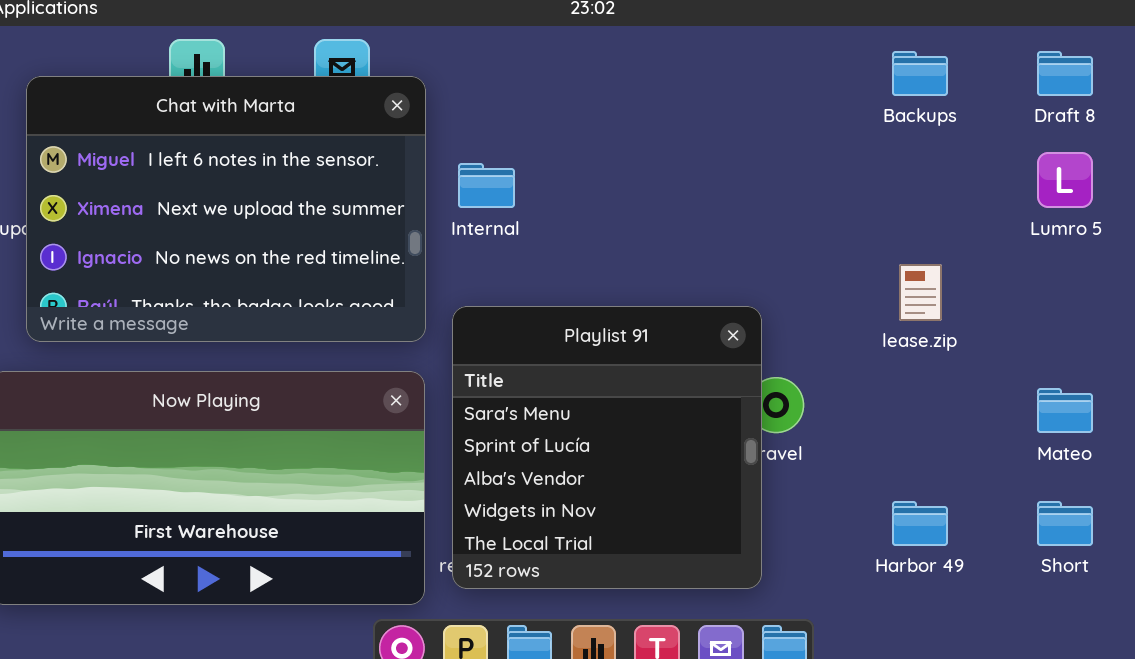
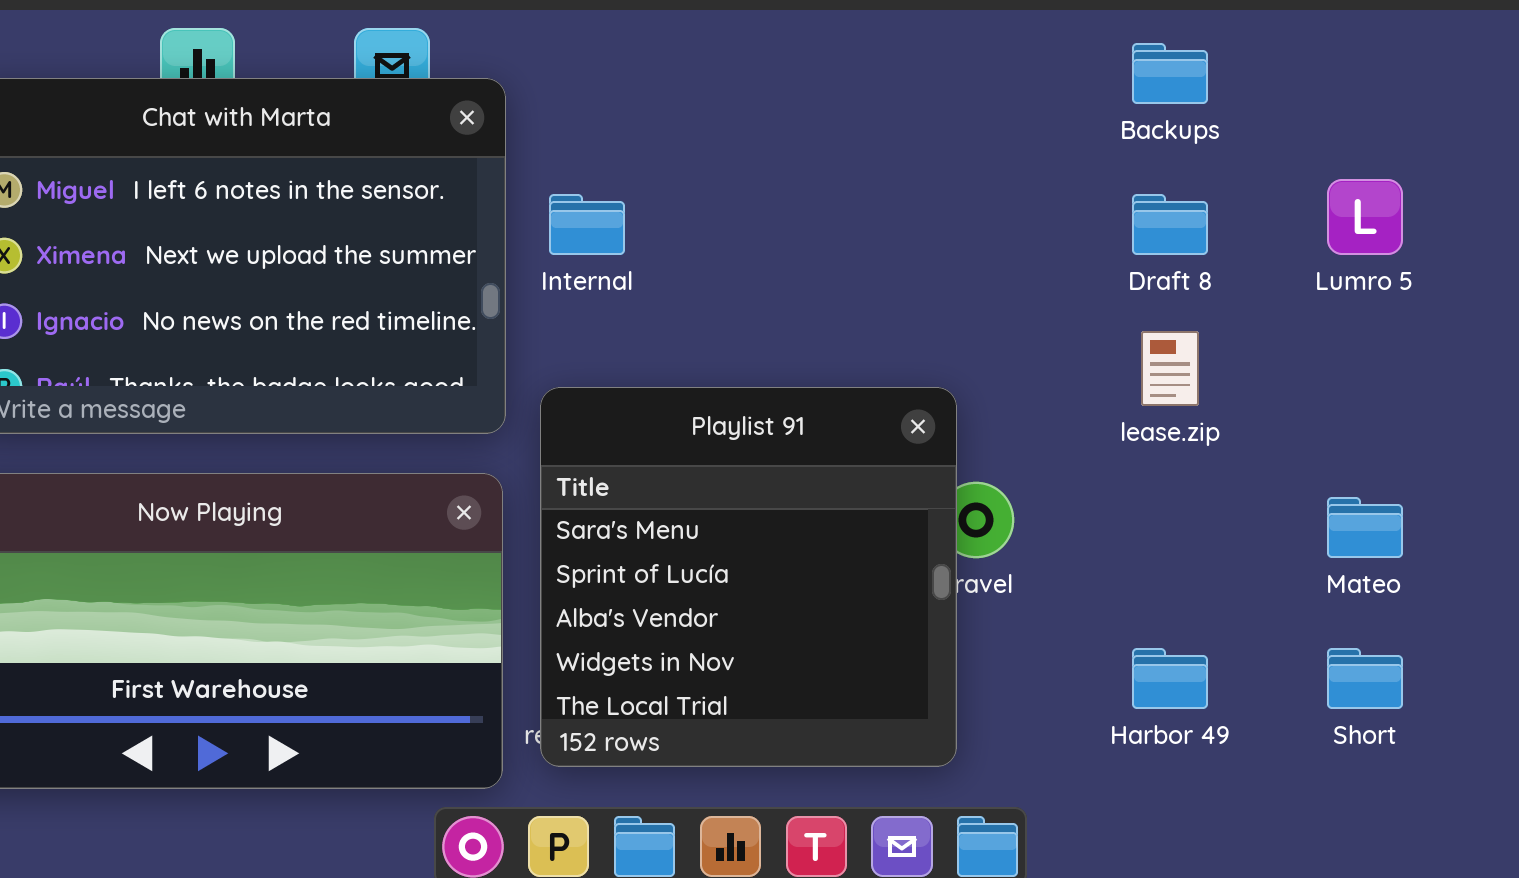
Draft 8: [1037,51,1093,96] -> [1132,194,1208,255], moved

